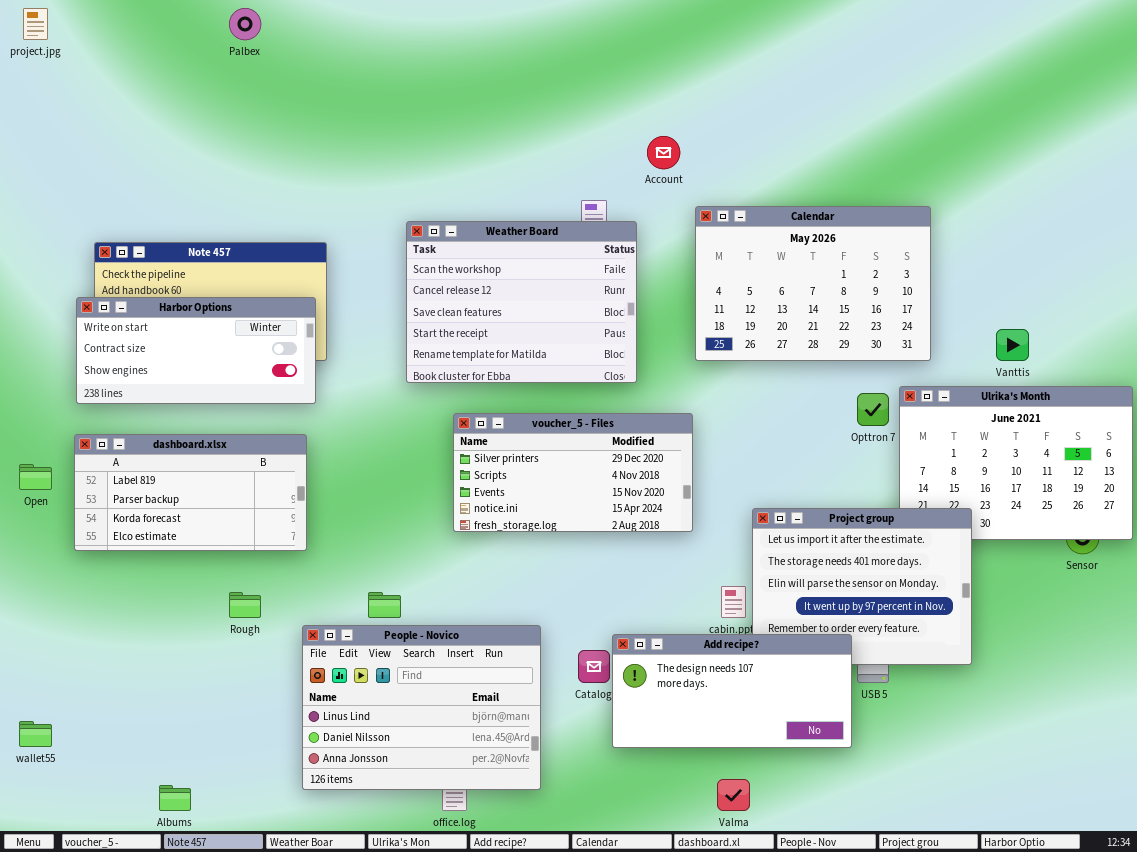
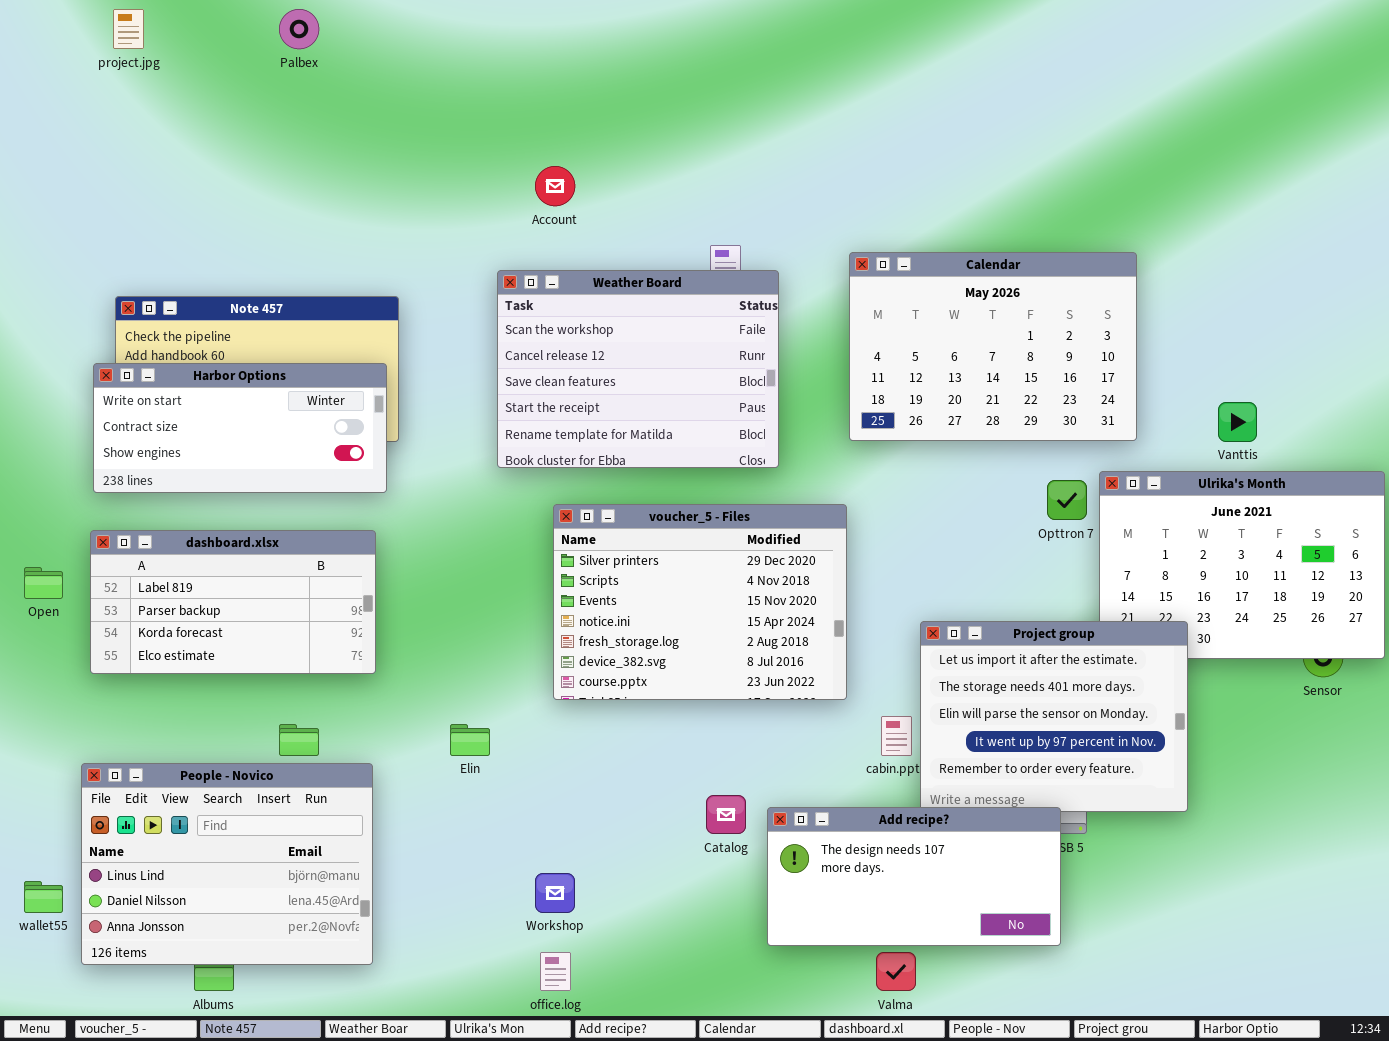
project.jpg: [23,8,48,40] -> [113,9,144,49], moved
Account: [647,136,680,169] -> [535,166,575,206], moved
voucher_5 - Files: [453,413,693,532] -> [553,504,847,700], resized
People - Novico: [302,625,541,790] -> [81,763,373,965], moved
Add recipe?: [612,634,852,748] -> [767,807,1061,946], moved

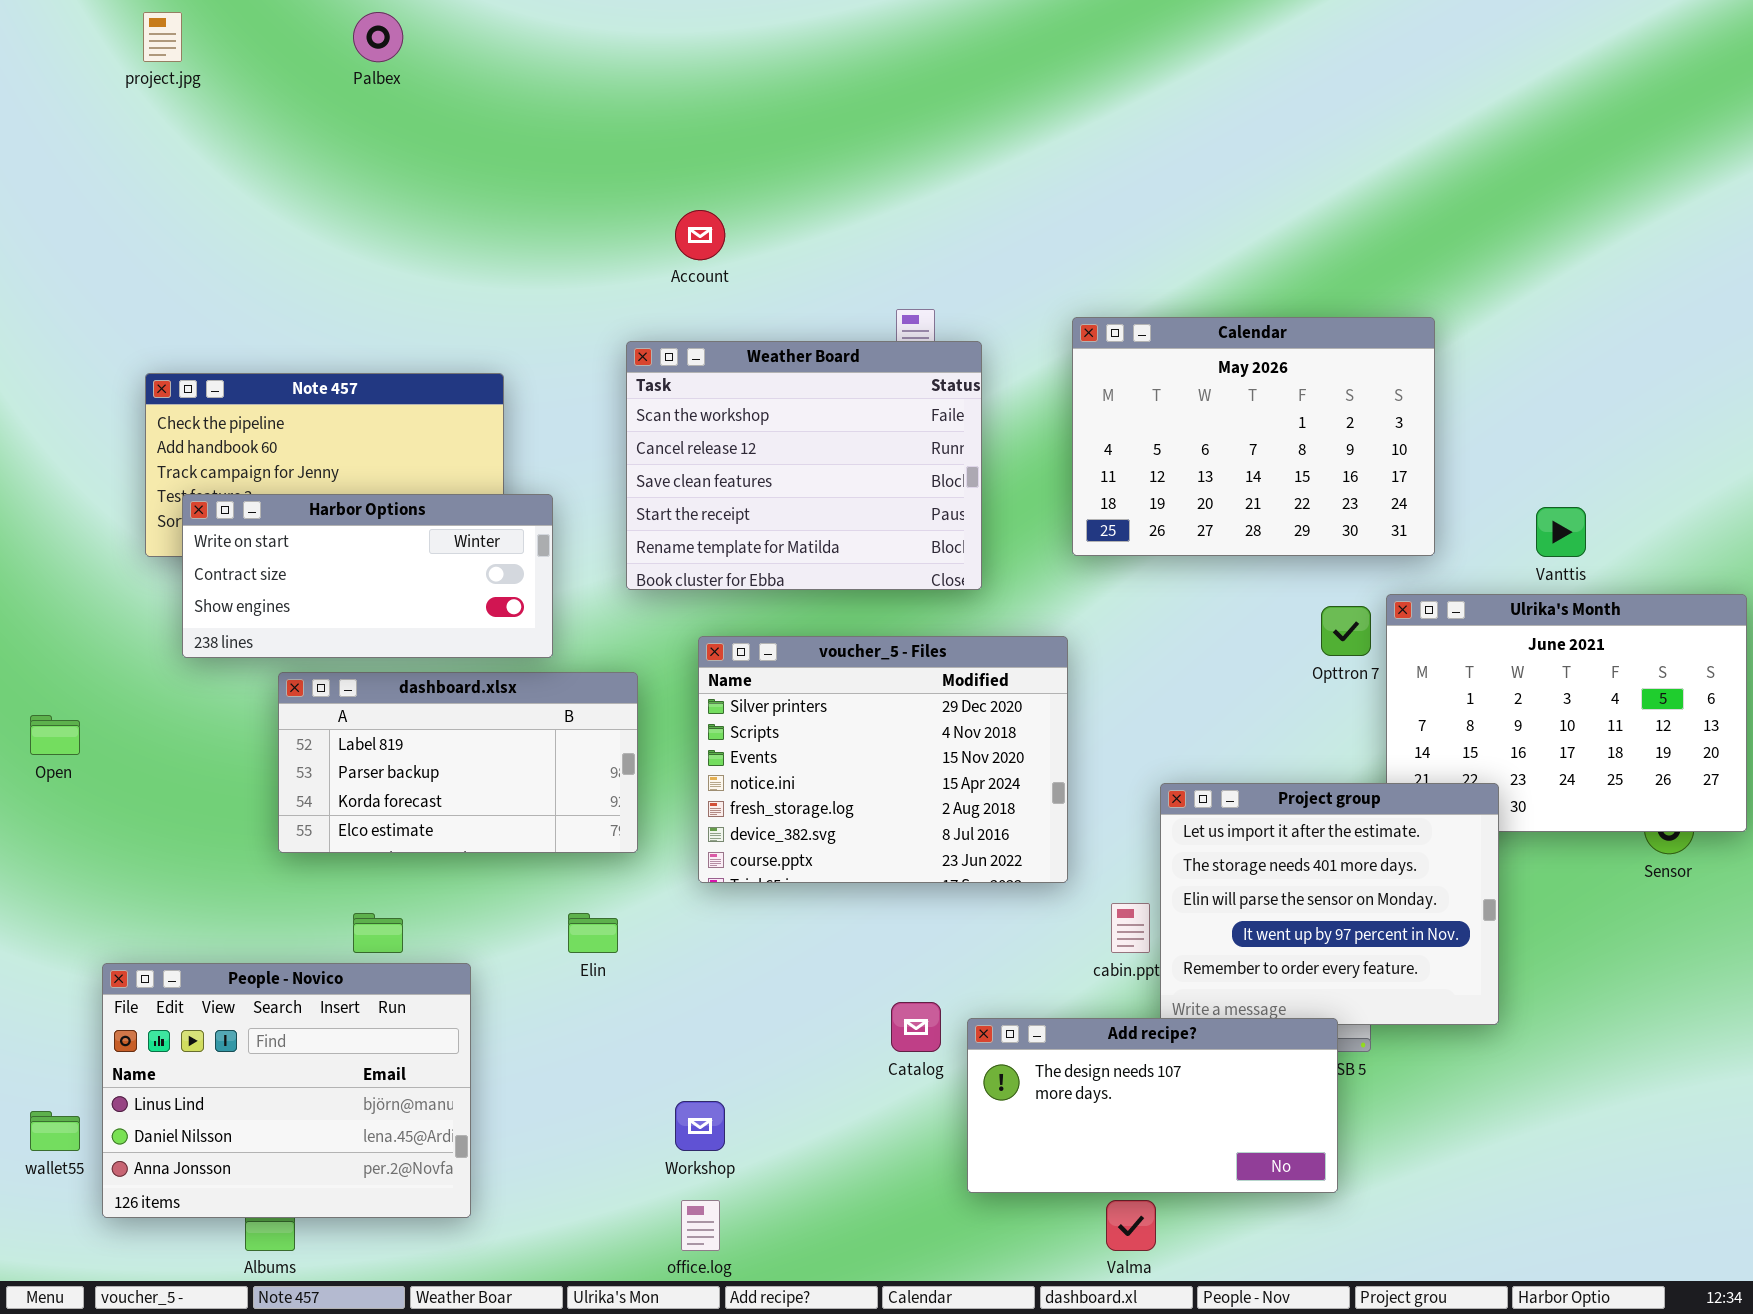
Harbor Options: [93,363,387,493] -> [182,494,553,658], moved
dashboard.xlsx: [90,530,376,674] -> [278,672,638,853], moved

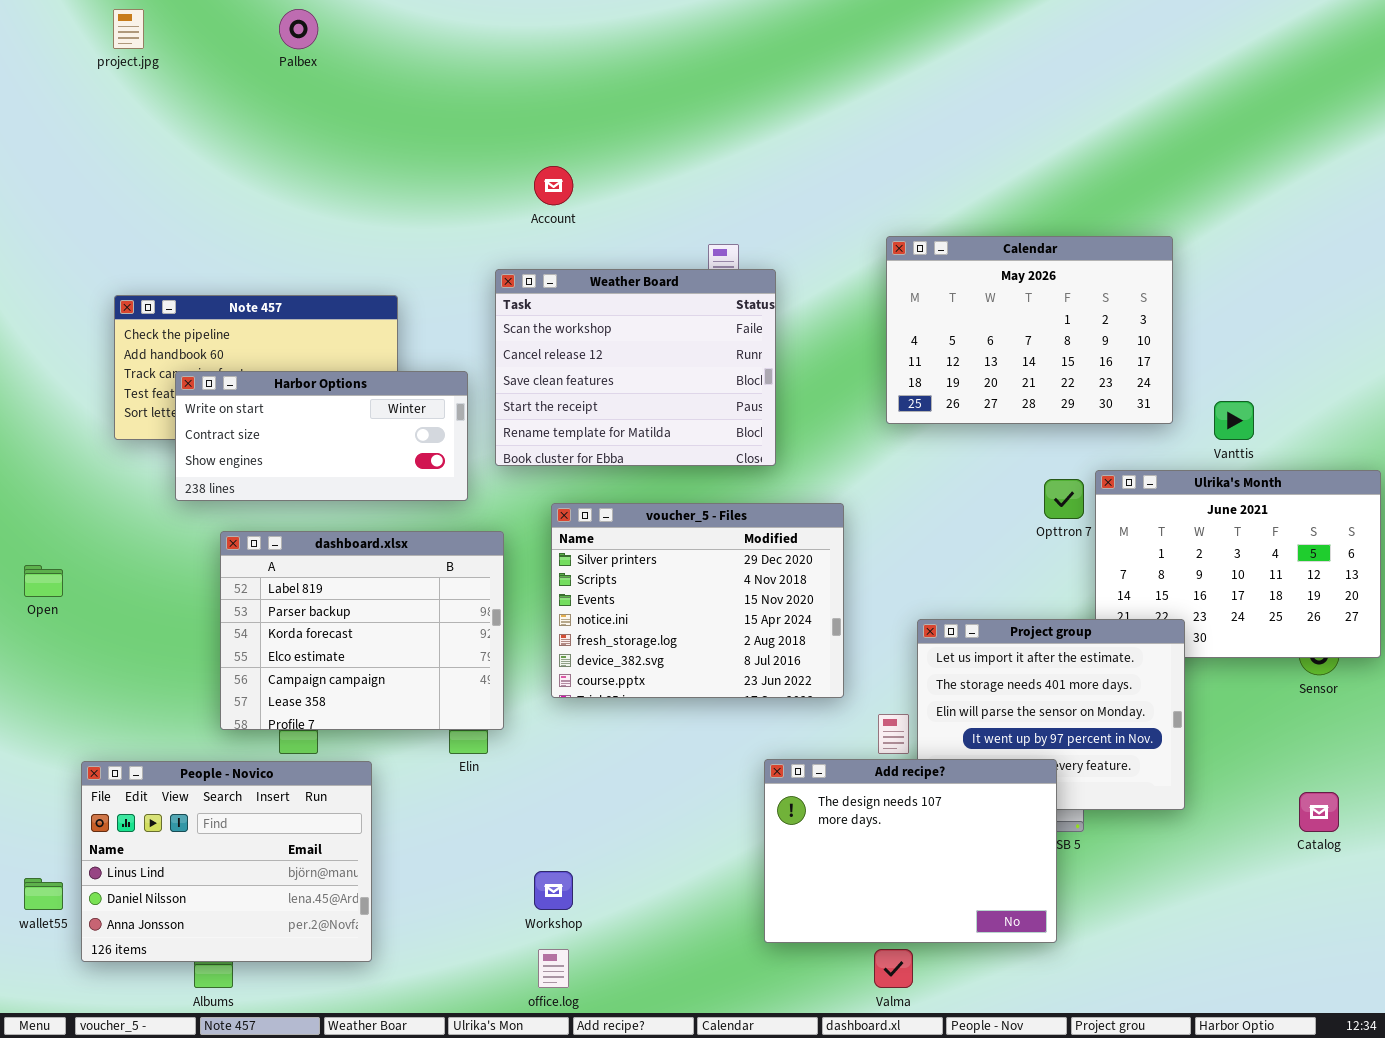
Calendar: [1072,317,1435,556] -> [886,236,1173,424], moved
Harbor Options: [182,494,553,658] -> [175,371,468,501], moved
dashboard.xlsx: [278,672,638,853] -> [220,531,504,730], resized
Catalog: [891,1002,941,1052] -> [1299,792,1339,832], moved
Add recipe?: [967,1018,1338,1193] -> [764,759,1057,943], resized

